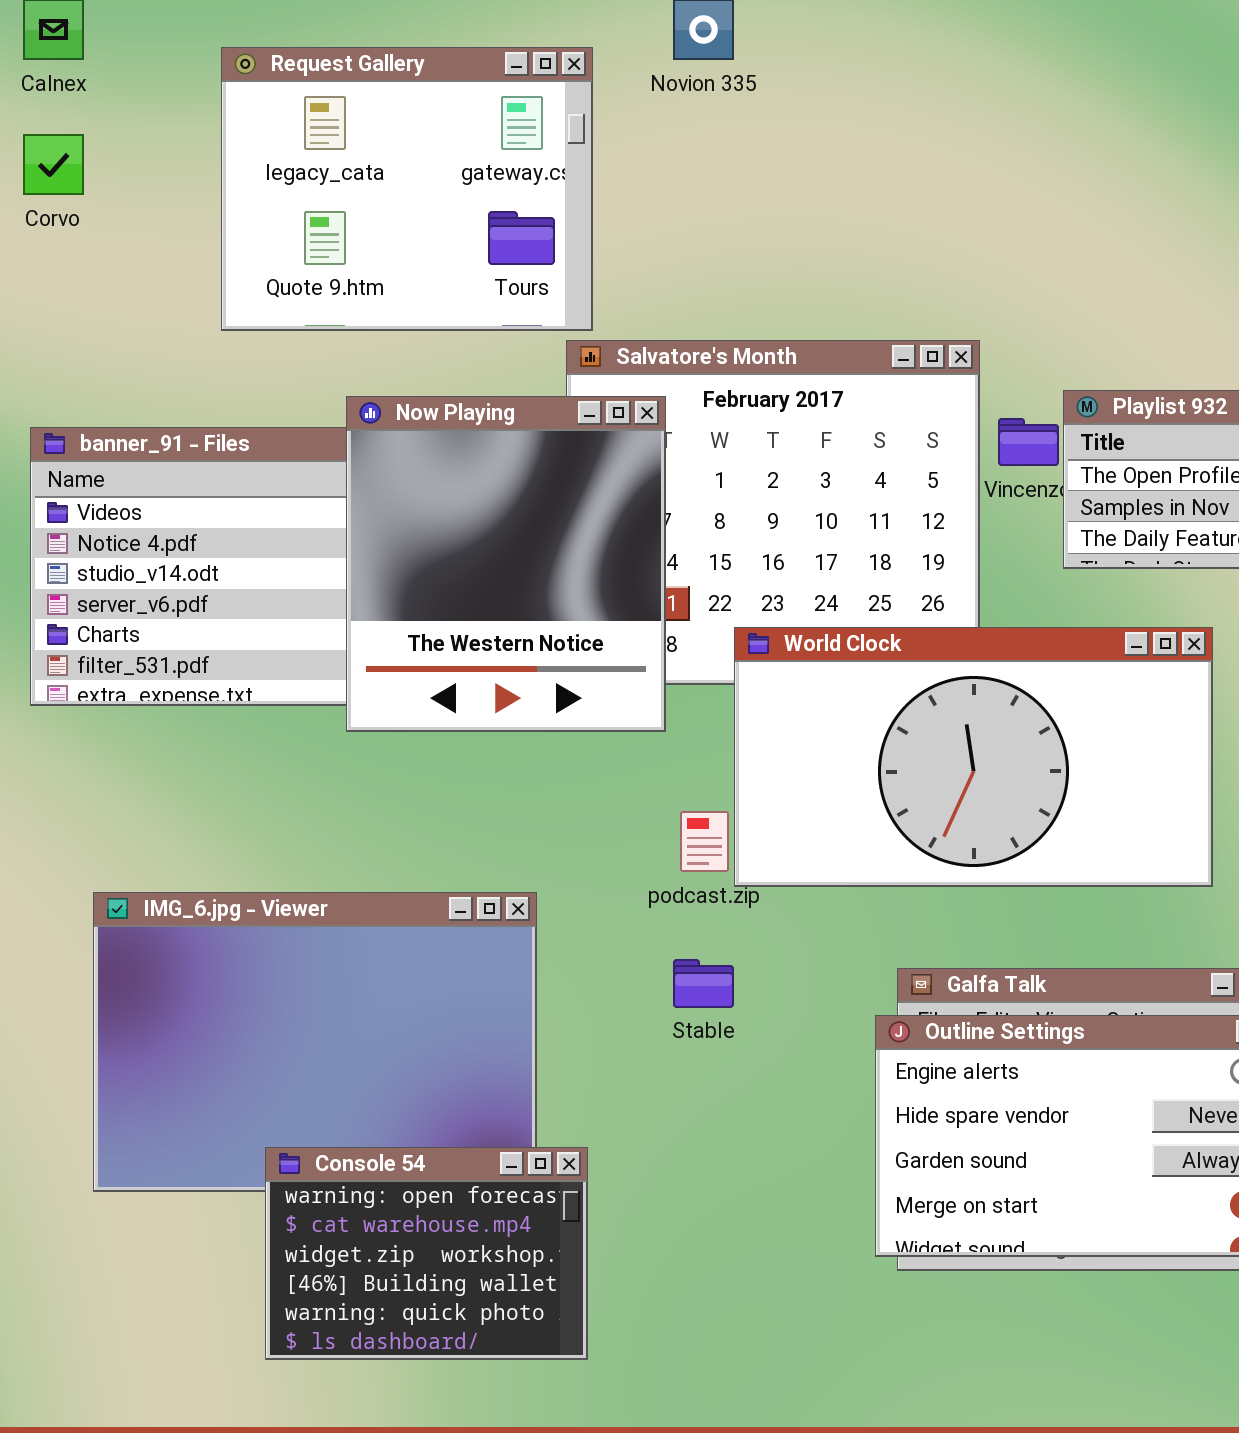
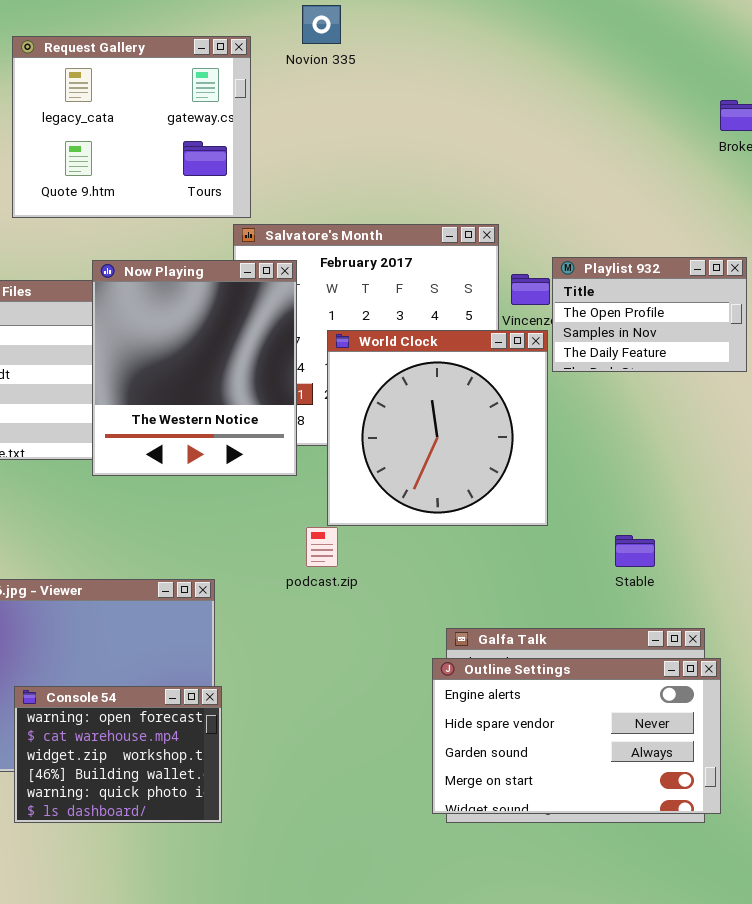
World Clock: [734,627,1213,887] -> [327,330,548,526], moved, resized
Stable: [673,959,734,1008] -> [615,535,655,567], moved
Console 54: [265,1147,588,1360] -> [14,686,222,823], moved

